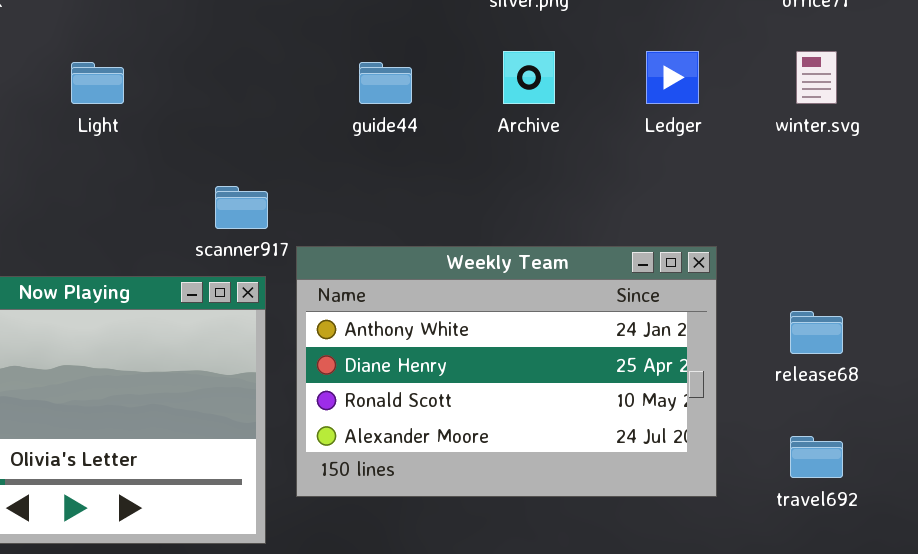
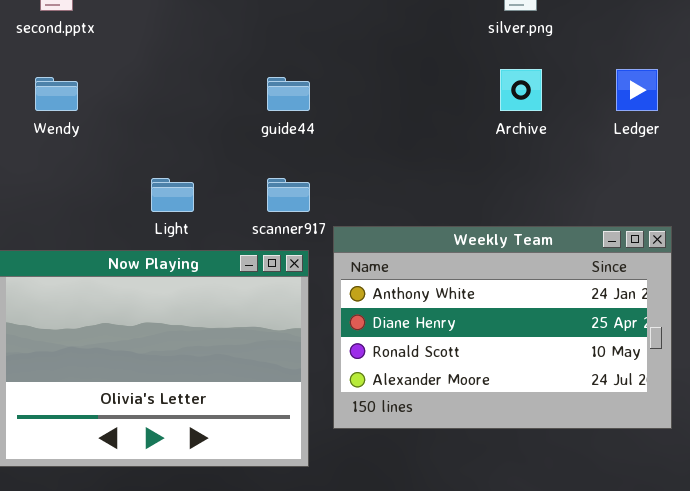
Light: [71,62,124,104] -> [151,178,194,212], moved
guide44: [359,62,412,104] -> [267,77,310,111], moved

